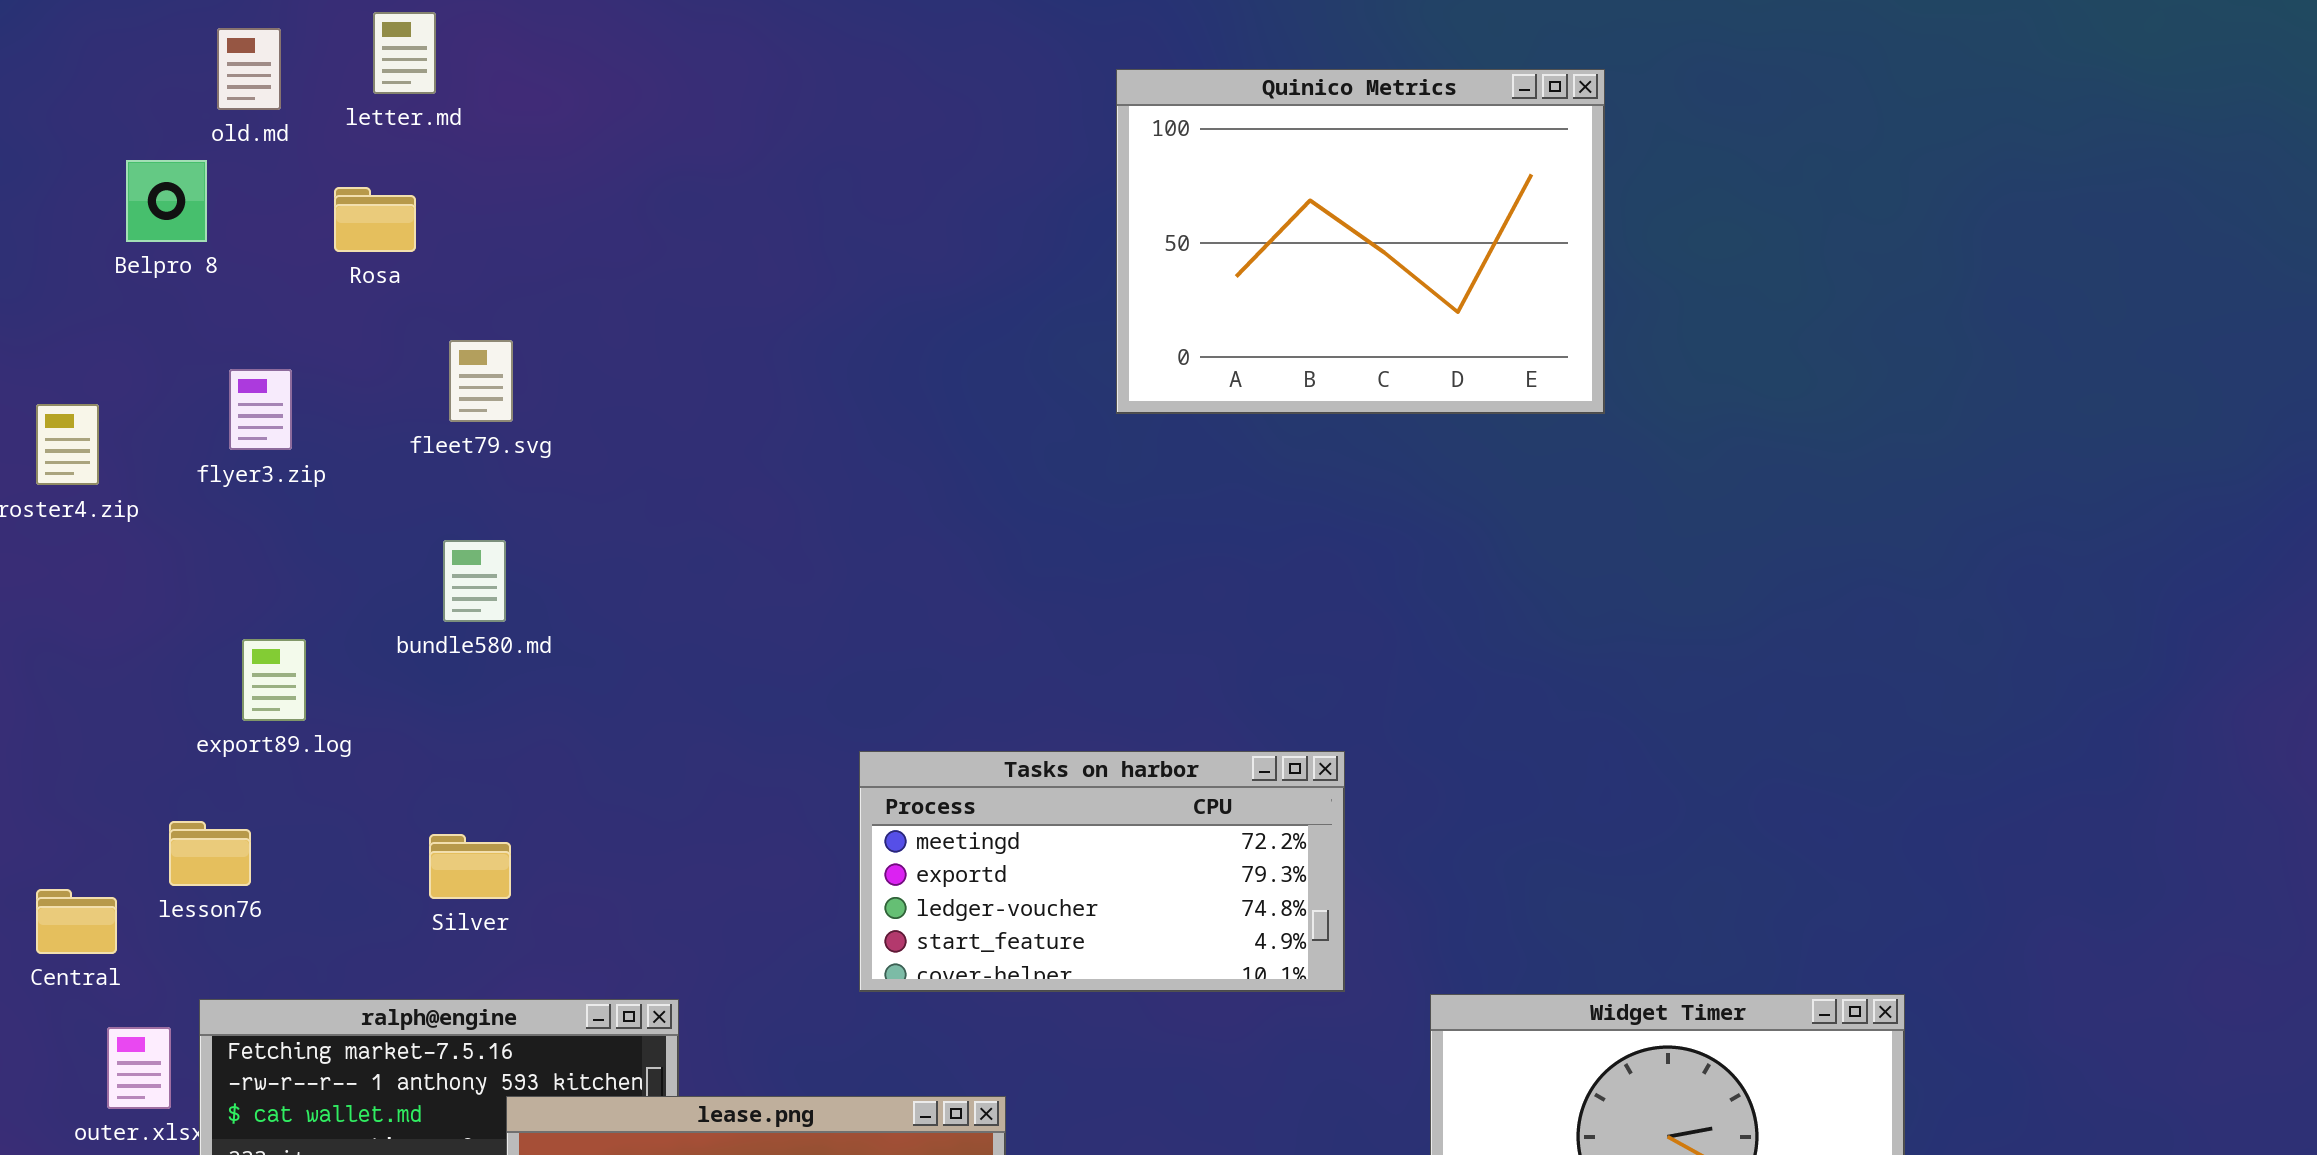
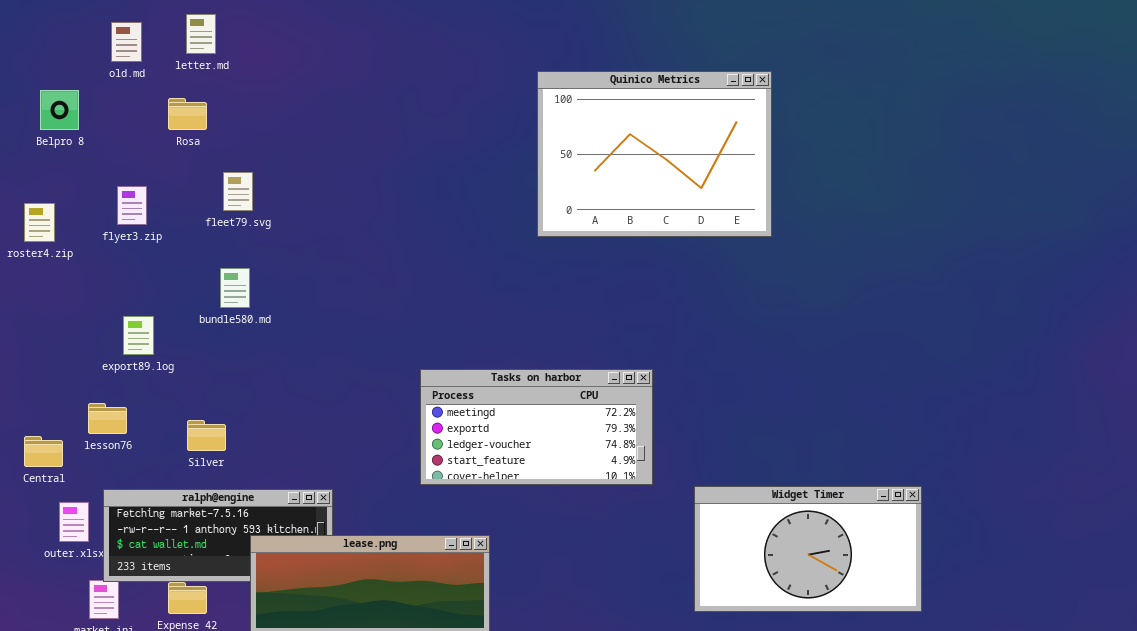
Quinico Metrics: [1116,69,1605,414] -> [537,71,772,237], moved
Belpro 8: [126,160,207,242] -> [40,90,79,130], moved
Silver: [429,834,511,899] -> [187,420,226,451], moved

